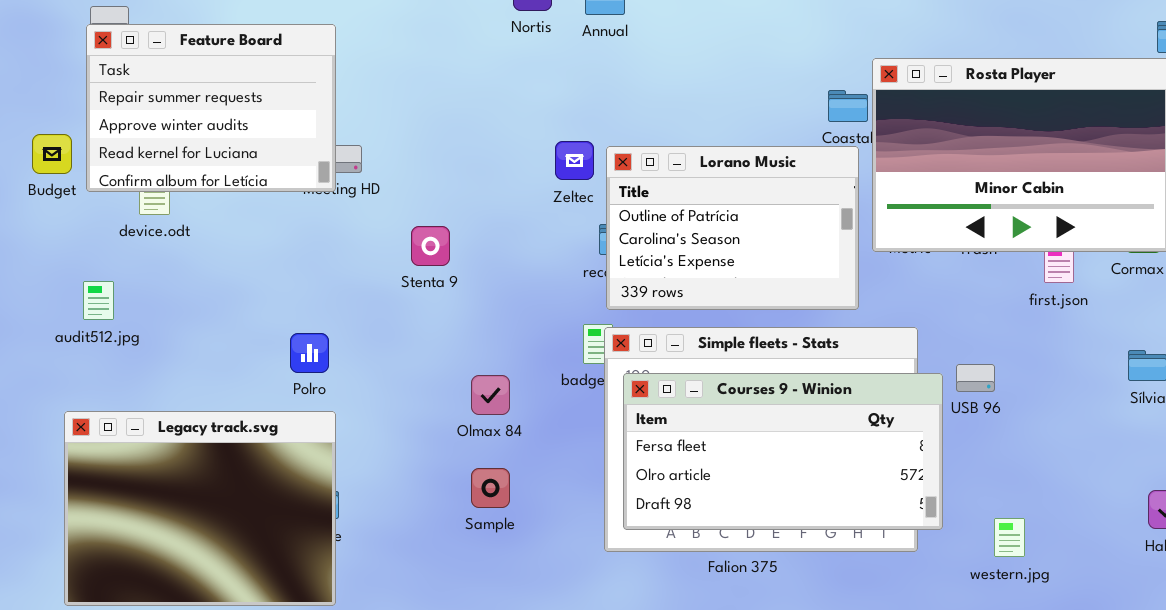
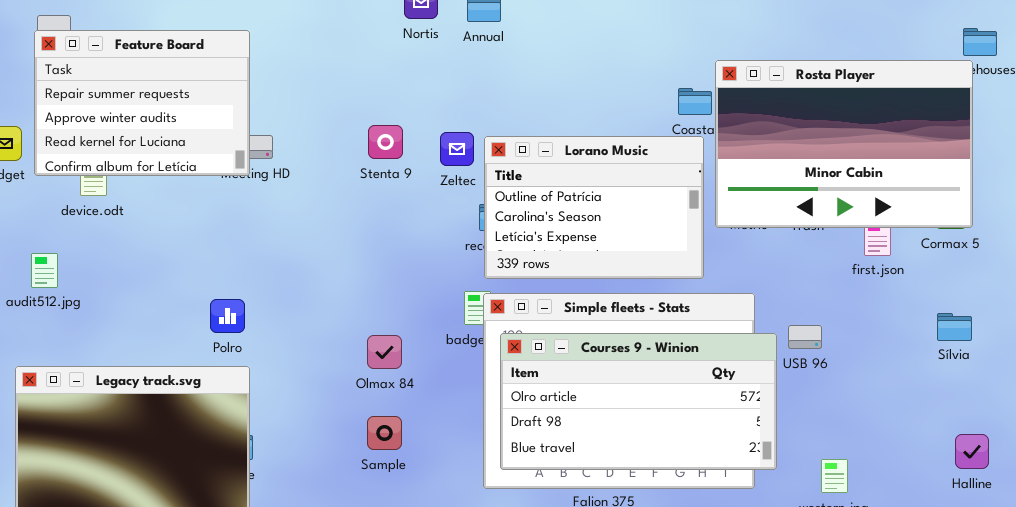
Stenta 9: [411,226,450,266] -> [368,125,403,159], moved
Courses 9 - Winion: [623,373,943,530] -> [500,333,777,470], scrolled down 1 row

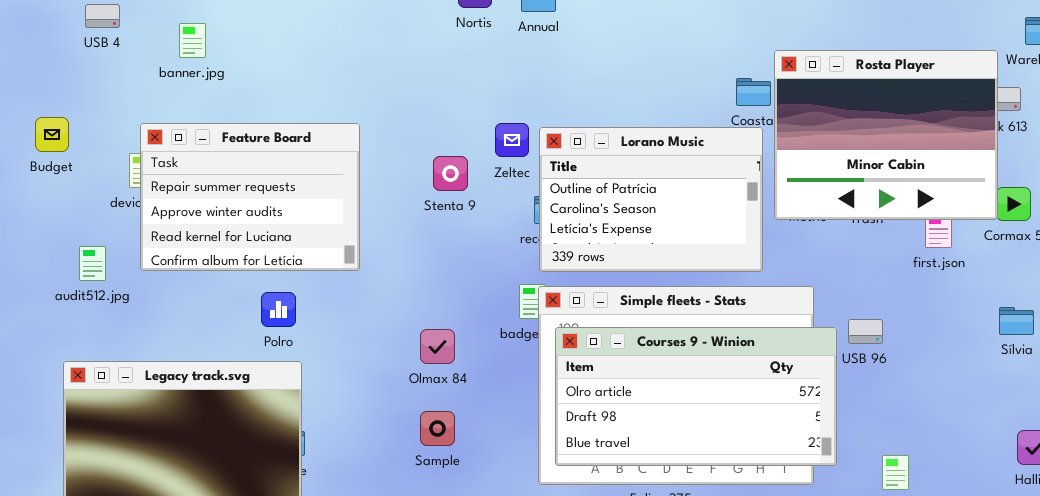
Feature Board: [34,30,250,176] -> [140,123,360,271], moved
Rosta Player: [715,60,973,228] -> [774,50,998,220], resized
Stenta 9: [368,125,403,159] -> [433,156,468,191], moved

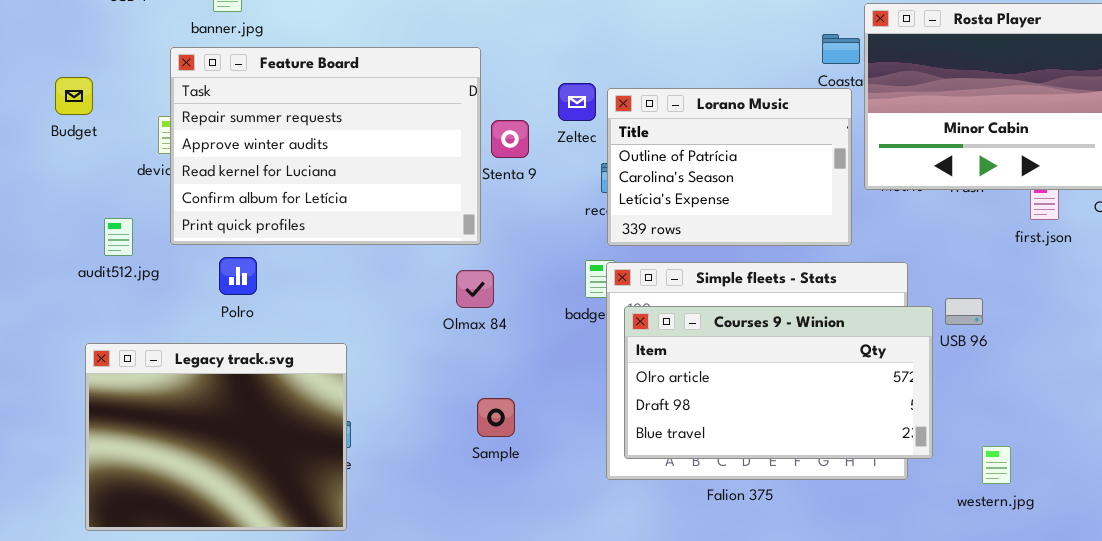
Feature Board: [140,123,360,271] -> [170,47,481,245], resized
Polro: [261,292,296,327] -> [219,257,257,295], moved
Olmax 84: [420,329,455,364] -> [456,270,494,308], moved

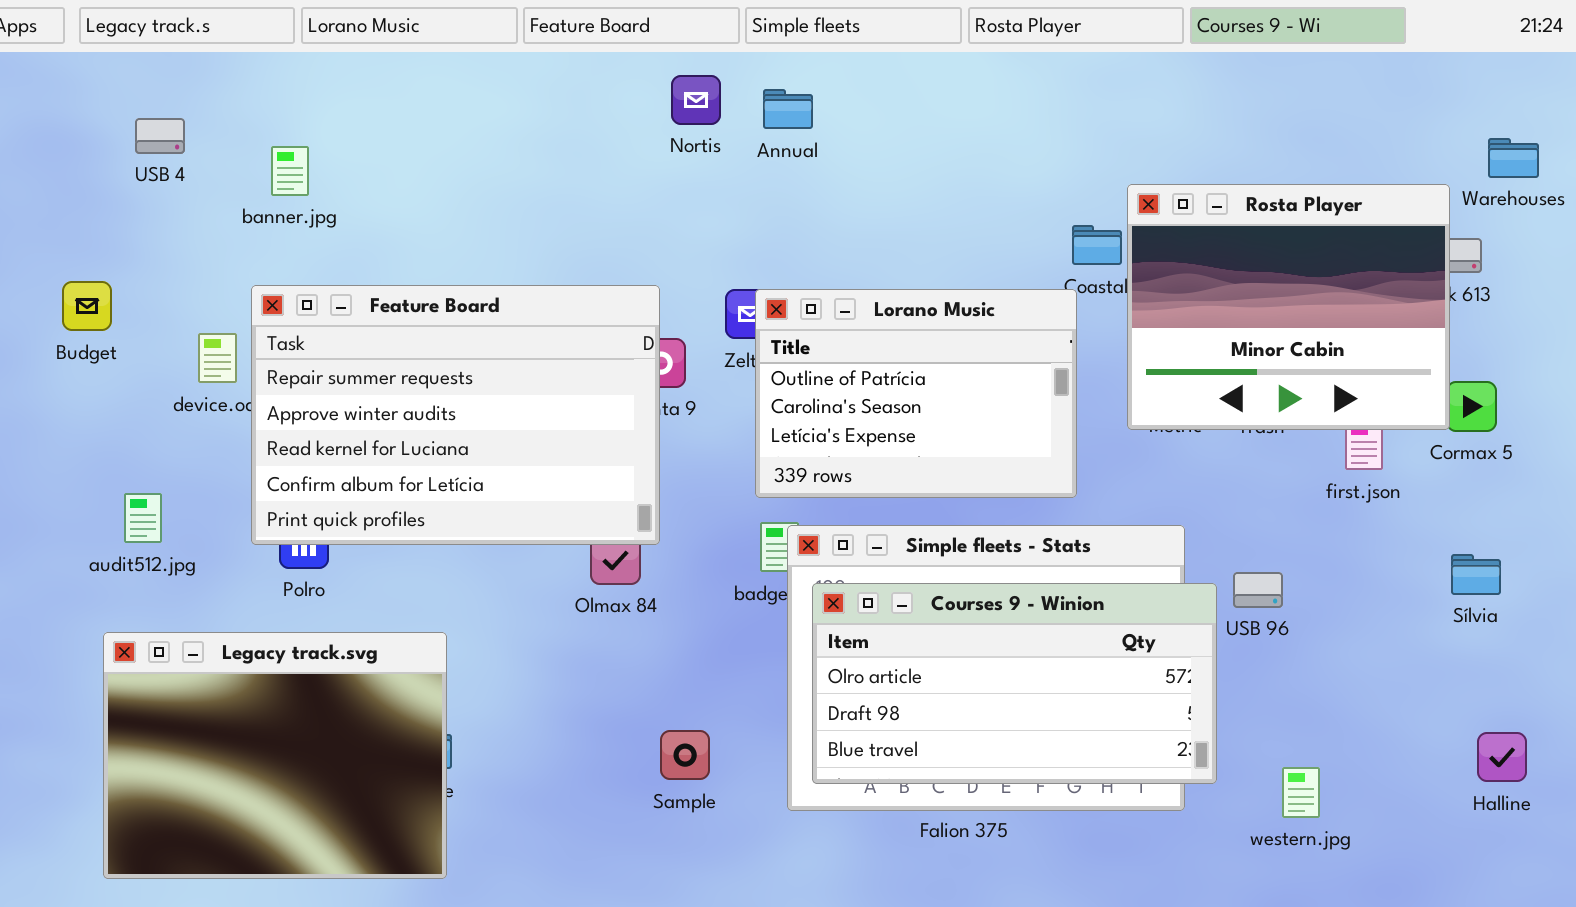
Feature Board: [170,47,481,245] -> [251,285,660,545], moved
Lorano Music: [607,88,852,246] -> [755,289,1077,498], moved
audit512.jpg: [104,218,133,256] -> [124,493,162,543], moved
Sample: [477,398,515,437] -> [660,730,710,780], moved

